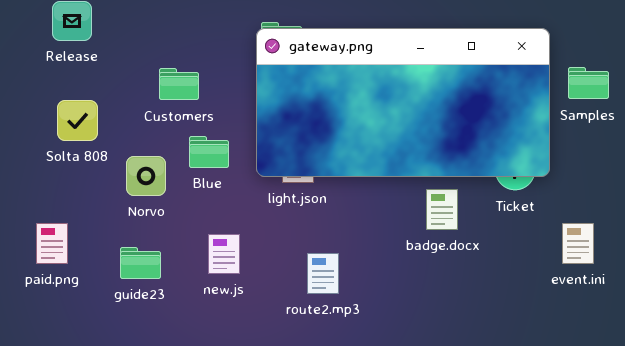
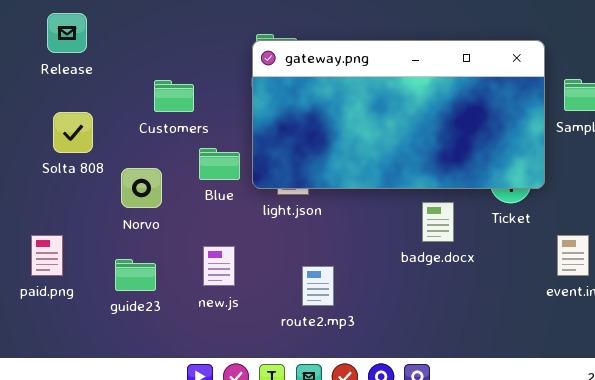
Blue: [189,136,229,168] -> [199,148,240,180], moved

